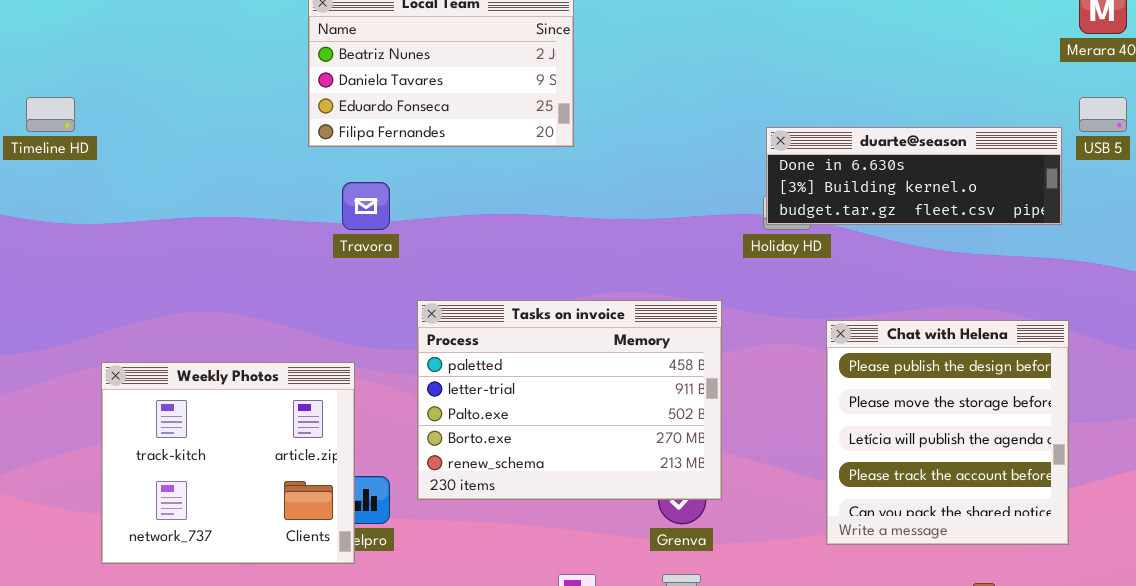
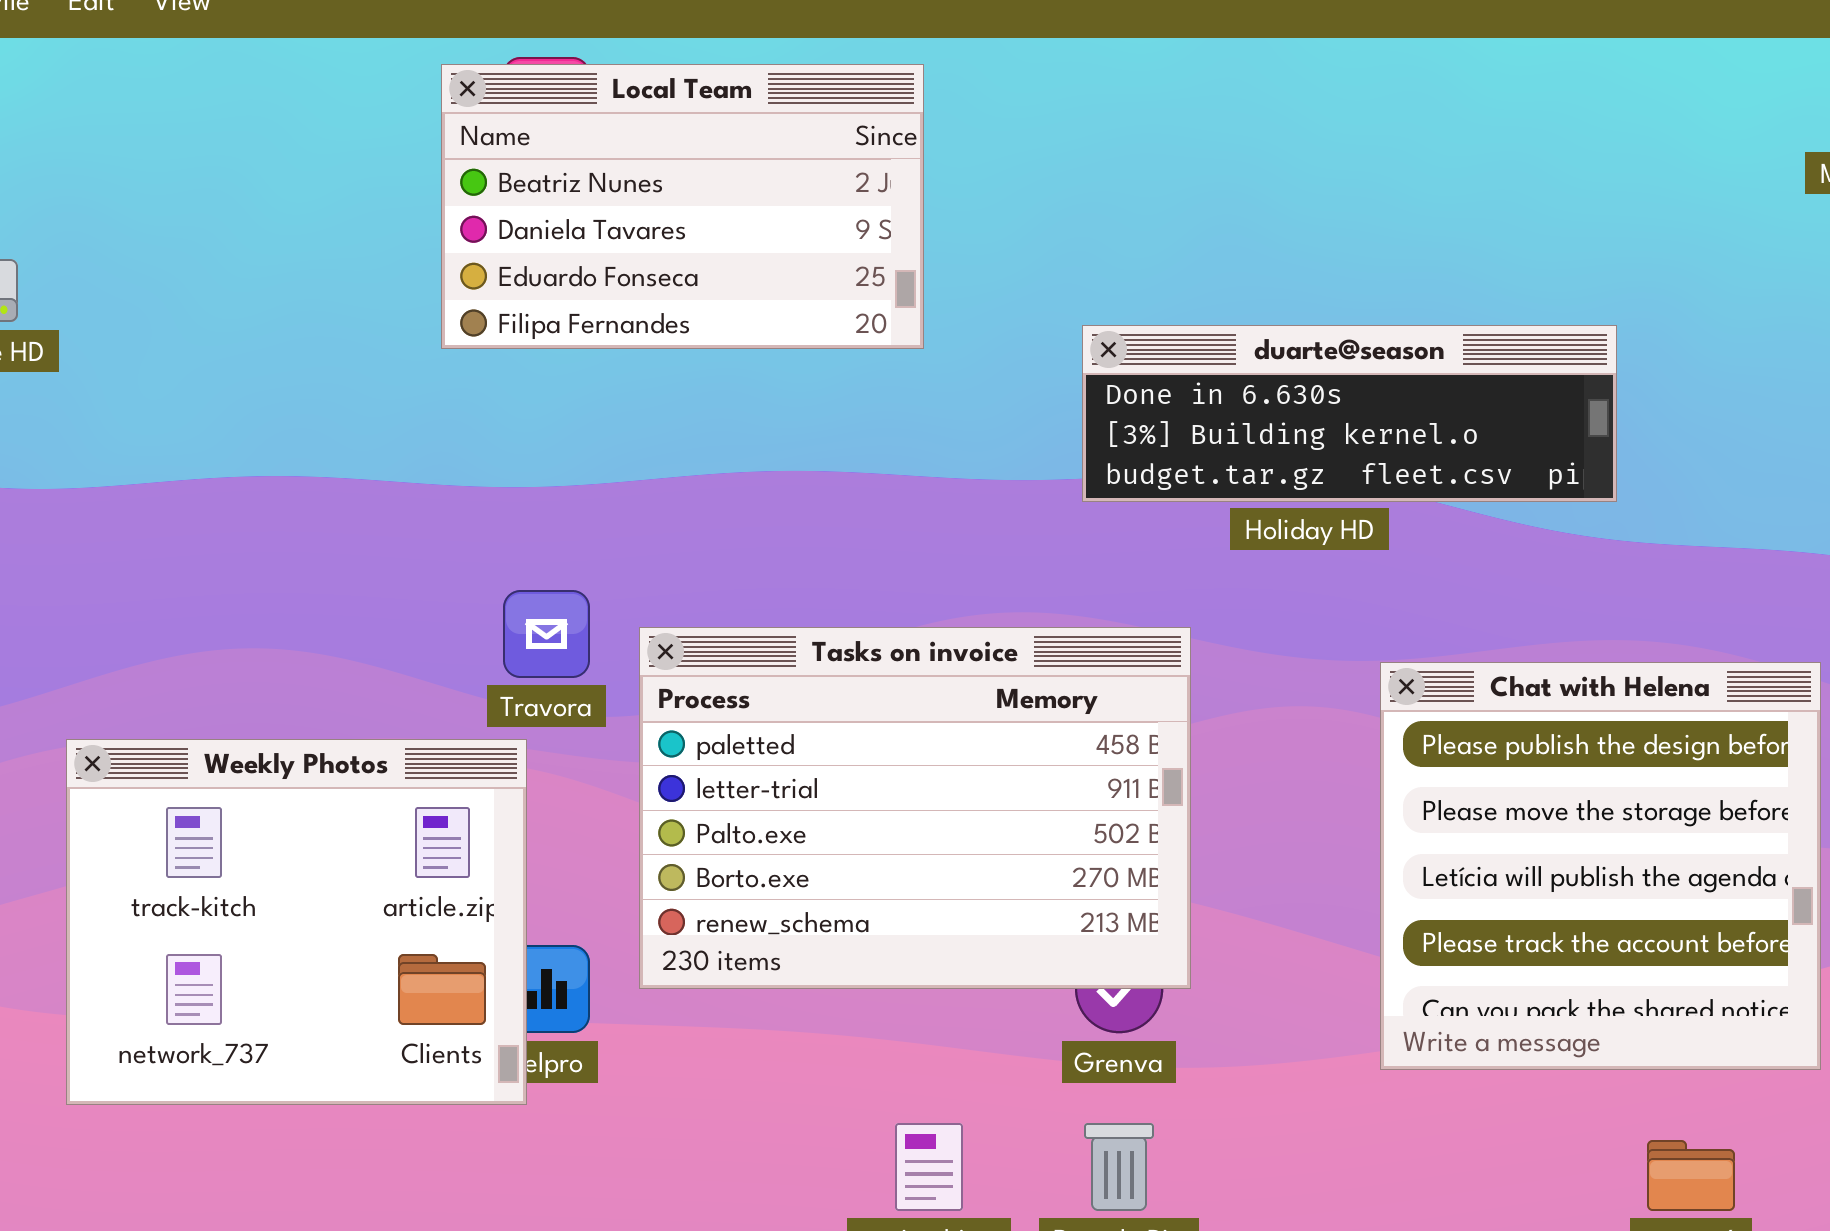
duarte@season: [766,127,1062,225] -> [1082,325,1617,502], moved
Travora: [342,182,390,230] -> [503,590,590,678], moved

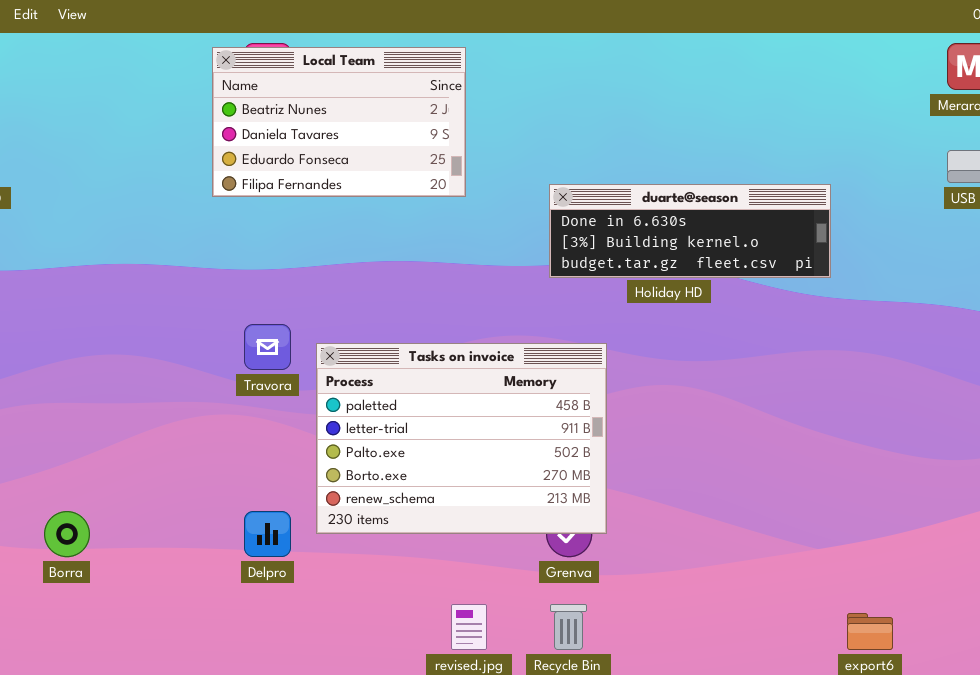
Chat with Helena: [1380,662,1821,1070] -> none, closed
Weekly Photos: [66,739,527,1105] -> none, closed

